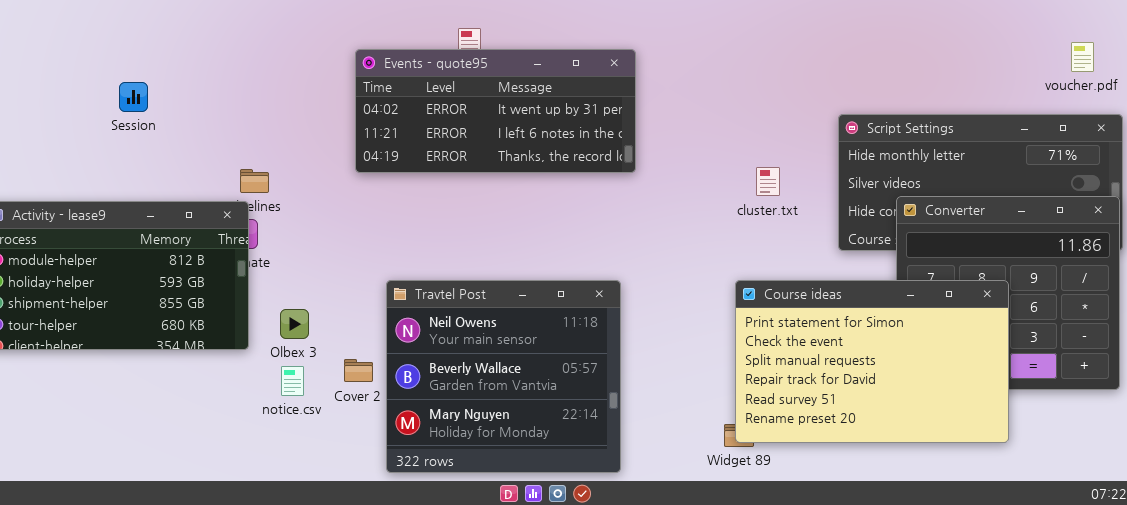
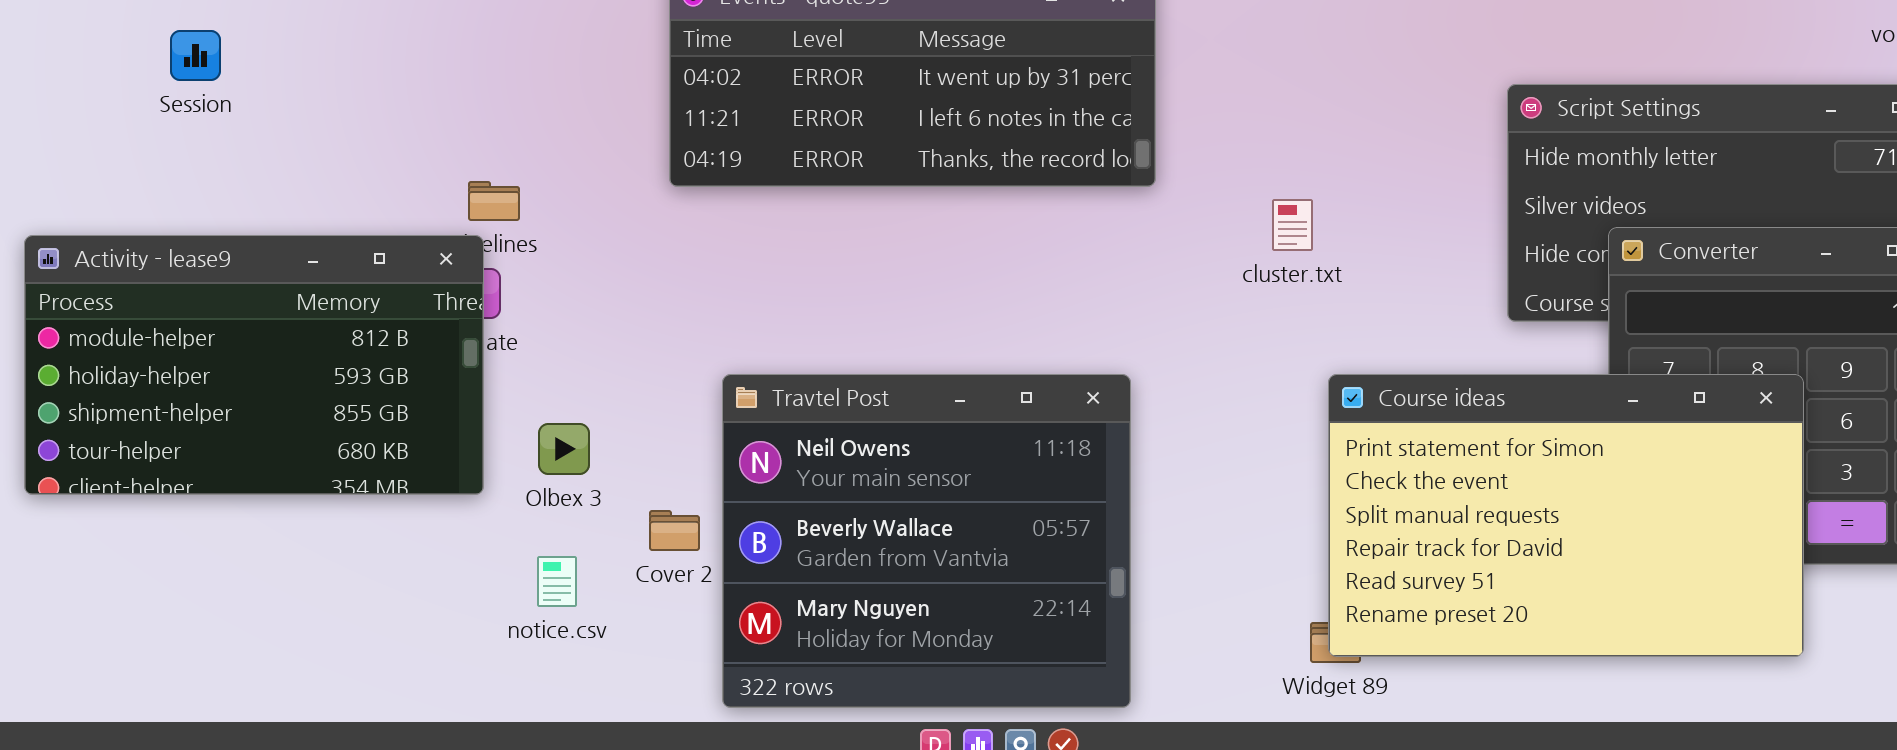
Session: [119,82,148,112] -> [170,30,221,81], moved
cluster.txt: [756,167,780,196] -> [1272,199,1313,251], moved
notice.csv: [281,366,304,396] -> [537,556,577,607], moved

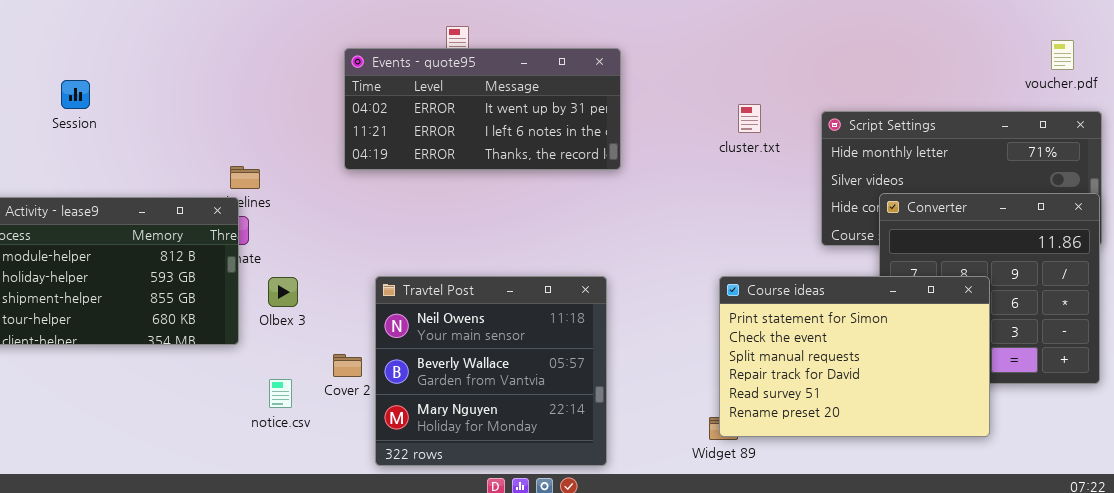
cluster.txt: [1272,199,1313,251] -> [738,104,761,133], moved
Olbex 3: [538,423,590,475] -> [268,277,298,307], moved

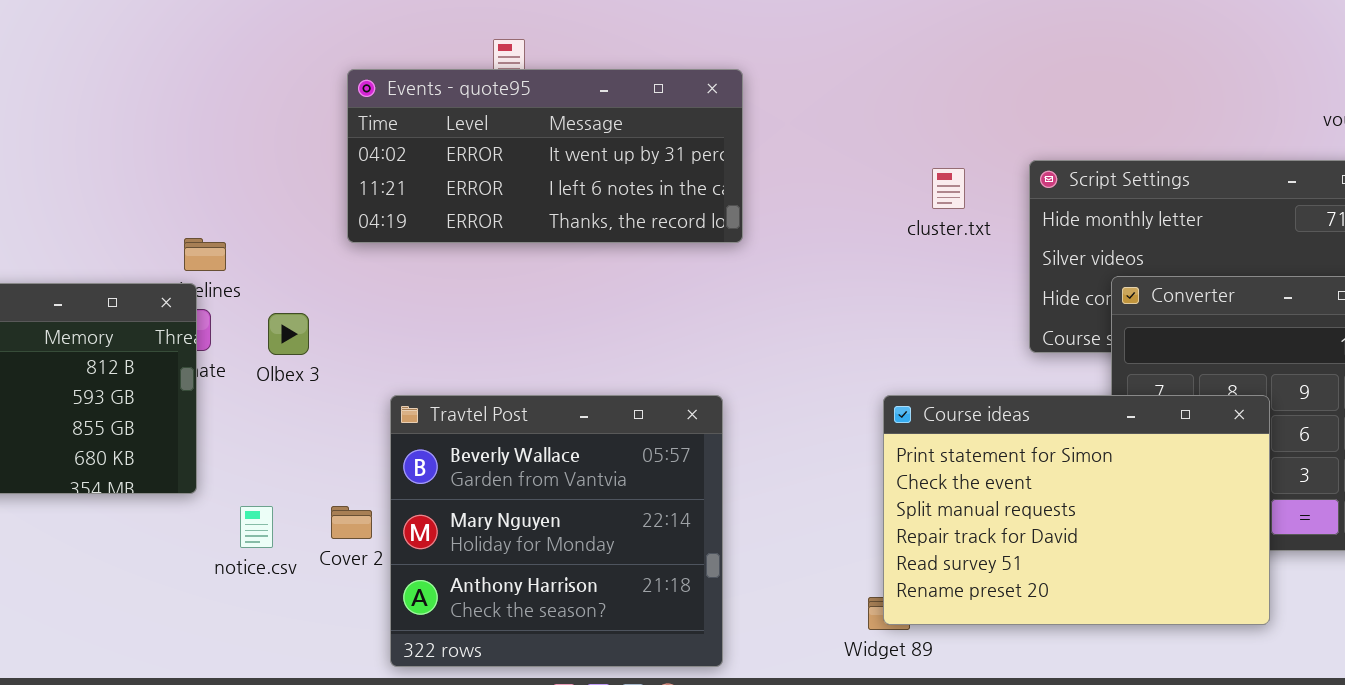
cluster.txt: [738,104,761,133] -> [932,168,965,209], moved
Travtel Post: [375,276,607,466] -> [390,395,723,667], scrolled down 1 row
Olbex 3: [268,277,298,307] -> [268,313,309,355], moved
notice.csv: [269,379,292,408] -> [240,506,273,548], moved

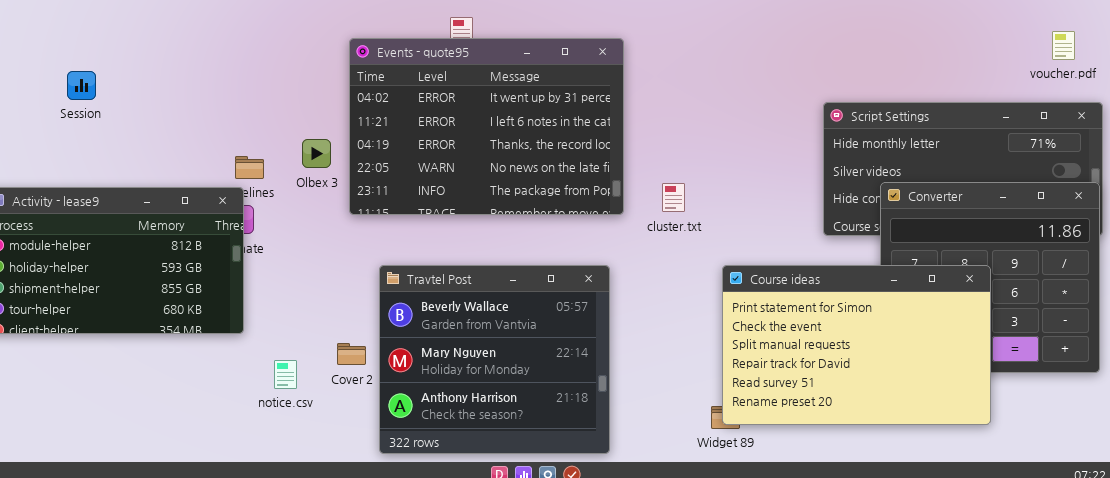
Events - quote95: [347,69,743,243] -> [349,38,624,215], resized
cluster.txt: [932,168,965,209] -> [662,183,685,212], moved
Olbex 3: [268,313,309,355] -> [302,139,331,168], moved
notice.csv: [240,506,273,548] -> [274,360,297,389], moved

